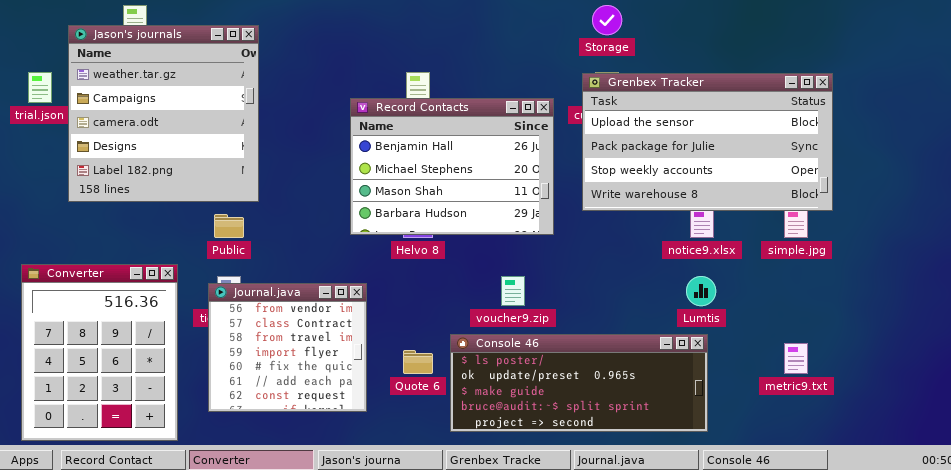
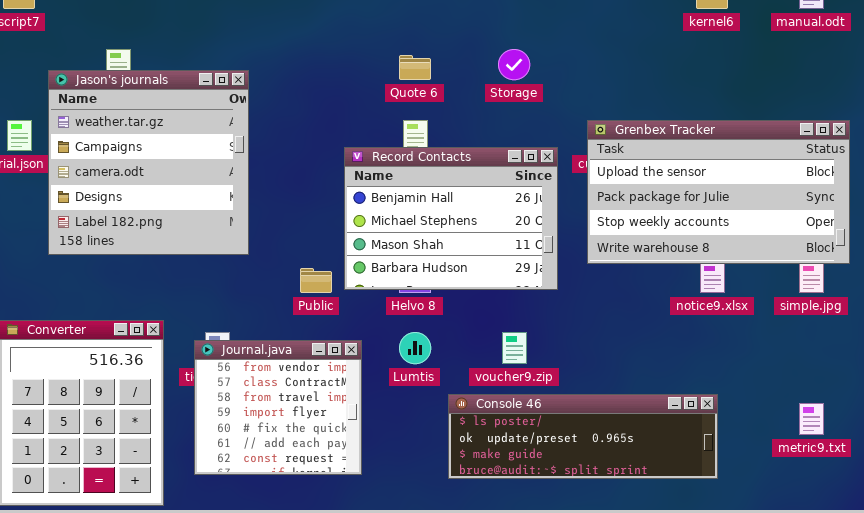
Storage: [592,5,622,35] -> [498,49,530,80], moved
Public: [214,214,244,238] -> [300,268,332,293], moved
Lumtis: [686,276,716,306] -> [399,332,431,364], moved
Console 46: [450,334,708,432] -> [448,394,718,479], resized
Quote 6: [403,350,433,374] -> [399,55,431,80], moved

